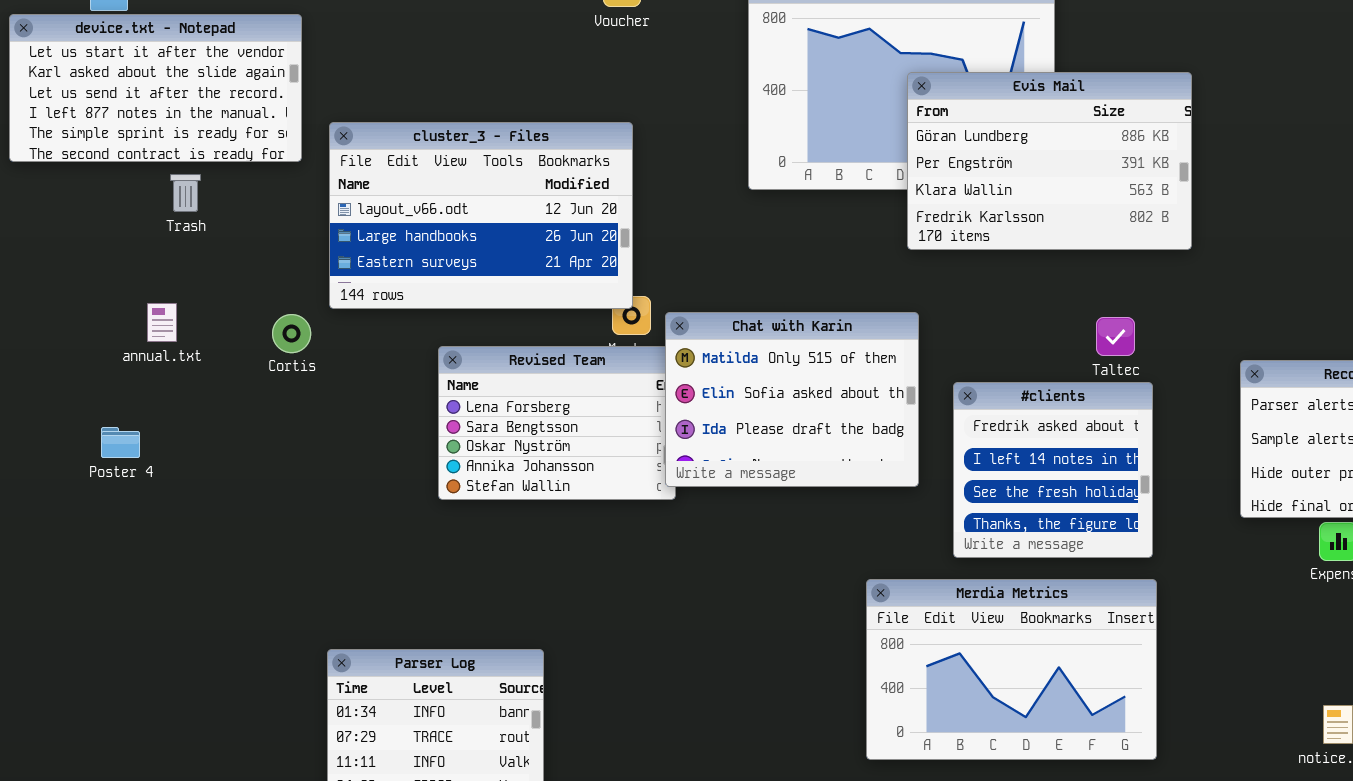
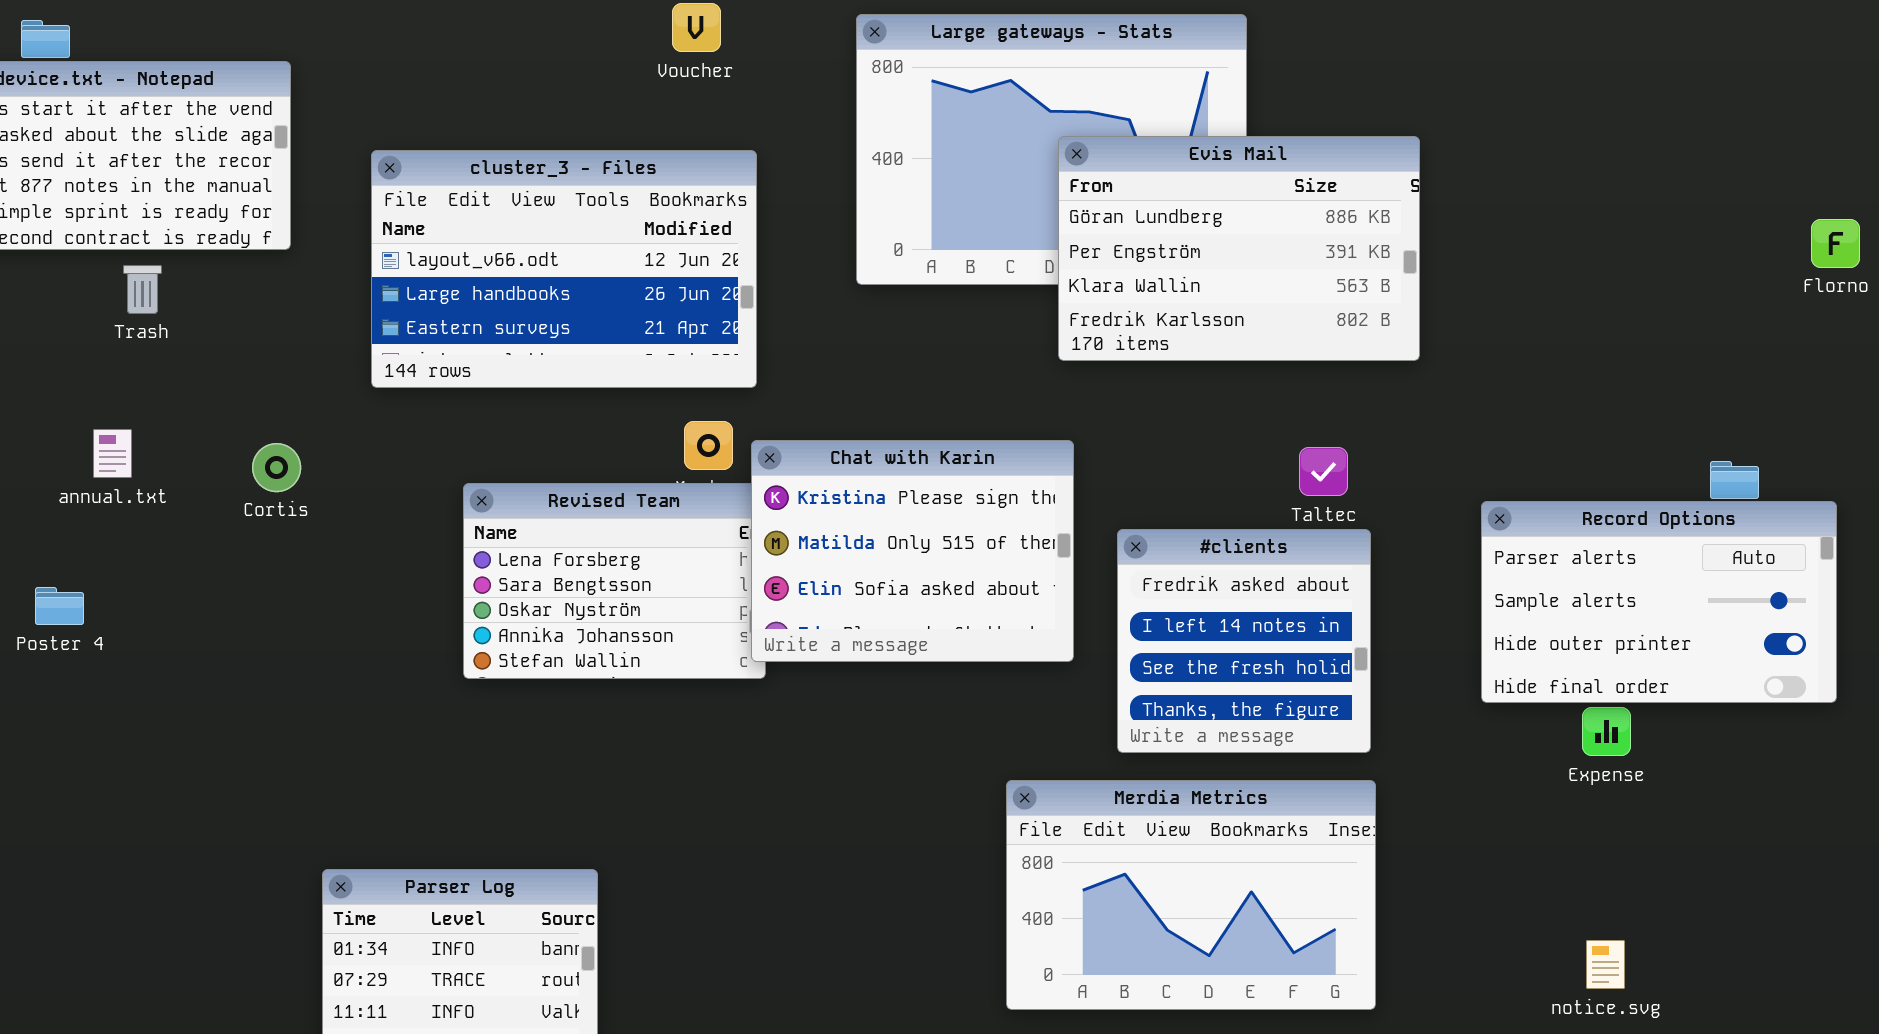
cluster_3 - Files: [329,122,633,309] -> [371,150,757,388], moved
Chat with Karin: [665,312,919,487] -> [751,440,1074,662], scrolled up 1 row

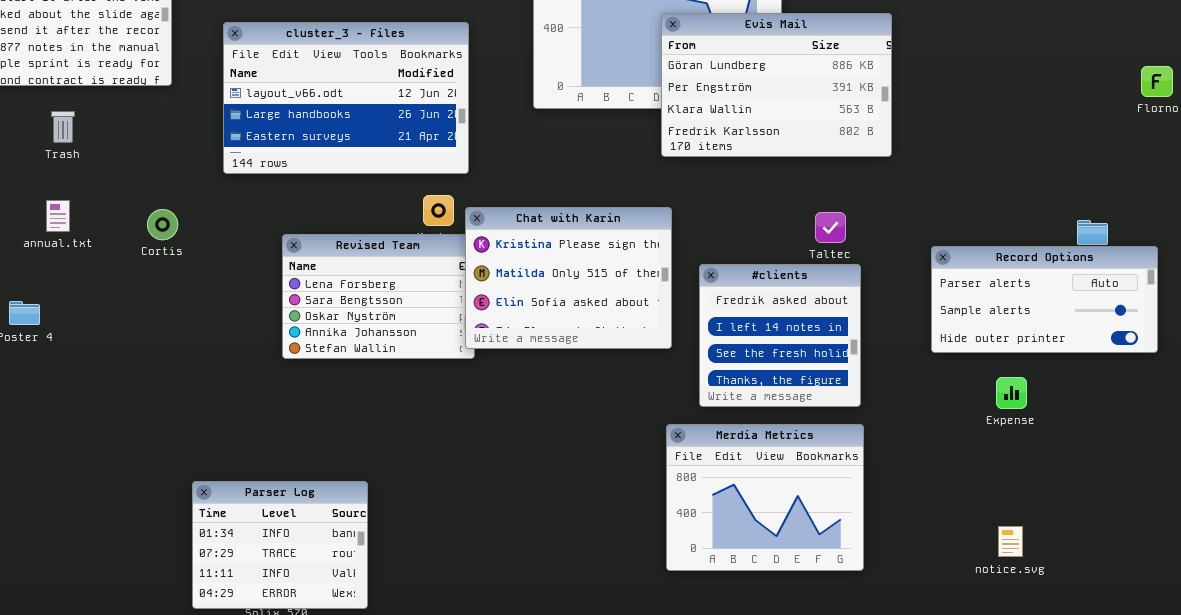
Trash: [123,265,162,314] -> [51,111,75,143], moved
Record Options: [1481,501,1837,703] -> [931,246,1158,353], resized
Merdia Metrics: [1006,780,1376,1010] -> [666,424,864,571], resized

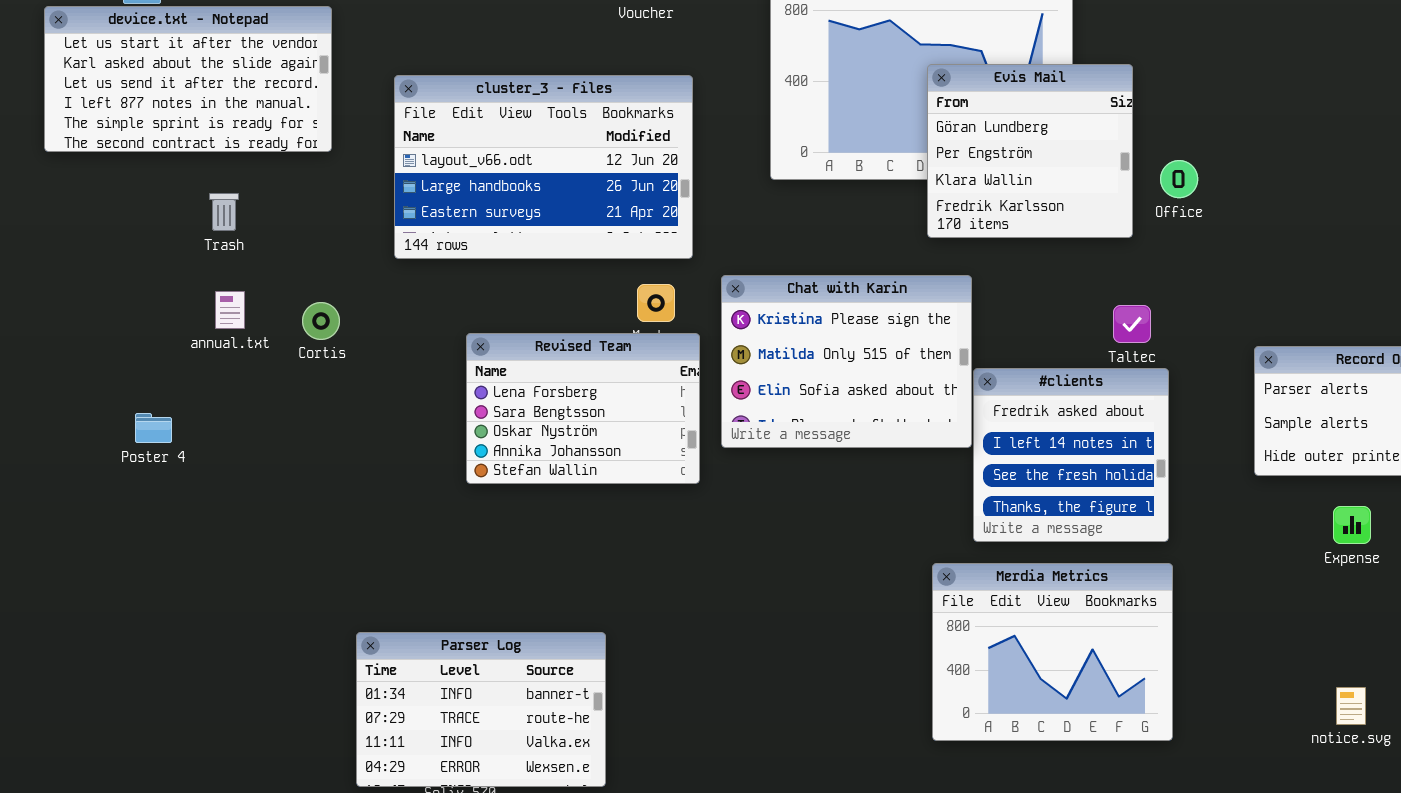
Evis Mail: [661,13,892,157] -> [927,64,1133,238], resized
Trash: [51,111,75,143] -> [209,193,239,231], moved
annual.txt: [46,200,70,232] -> [215,291,245,329], moved
Chat with Karin: [465,207,672,349] -> [721,275,972,448], moved
Parser Log: [192,481,368,609] -> [356,632,606,787], resized

